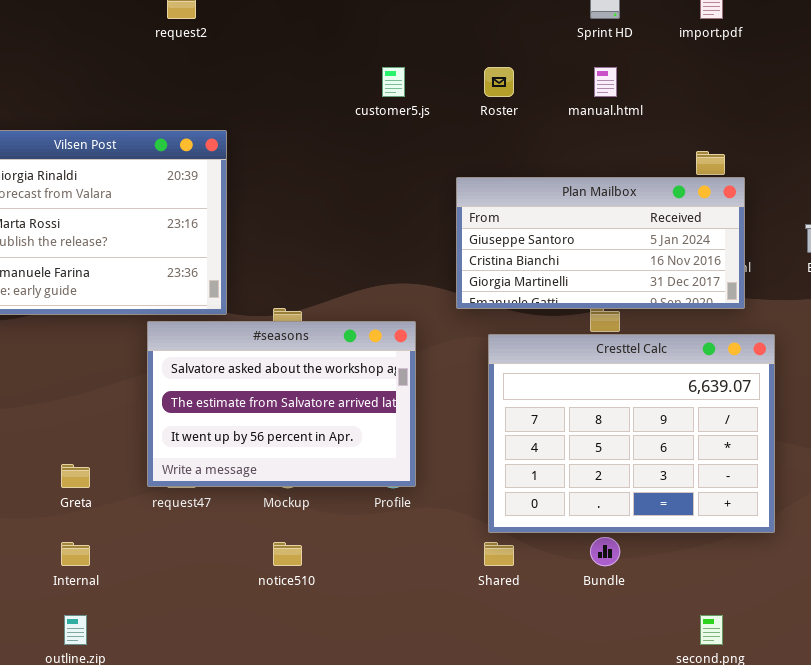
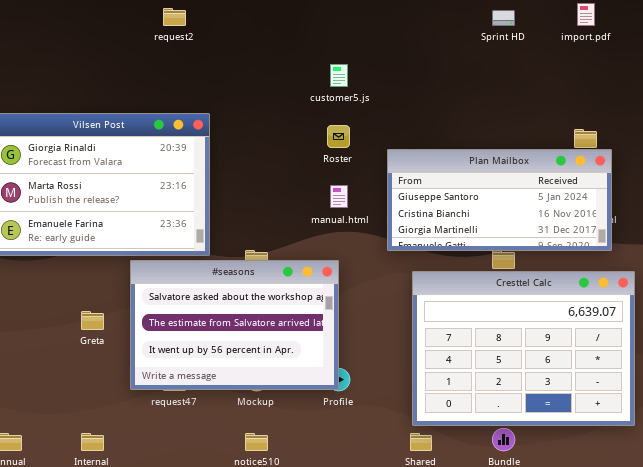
Roster: [484,67,514,97] -> [327,125,350,148], moved
manual.html: [594,67,617,97] -> [330,185,348,208], moved
#seasons: [147,321,416,487] -> [130,260,339,390], moved
Greta: [61,464,90,488] -> [81,311,104,330], moved

